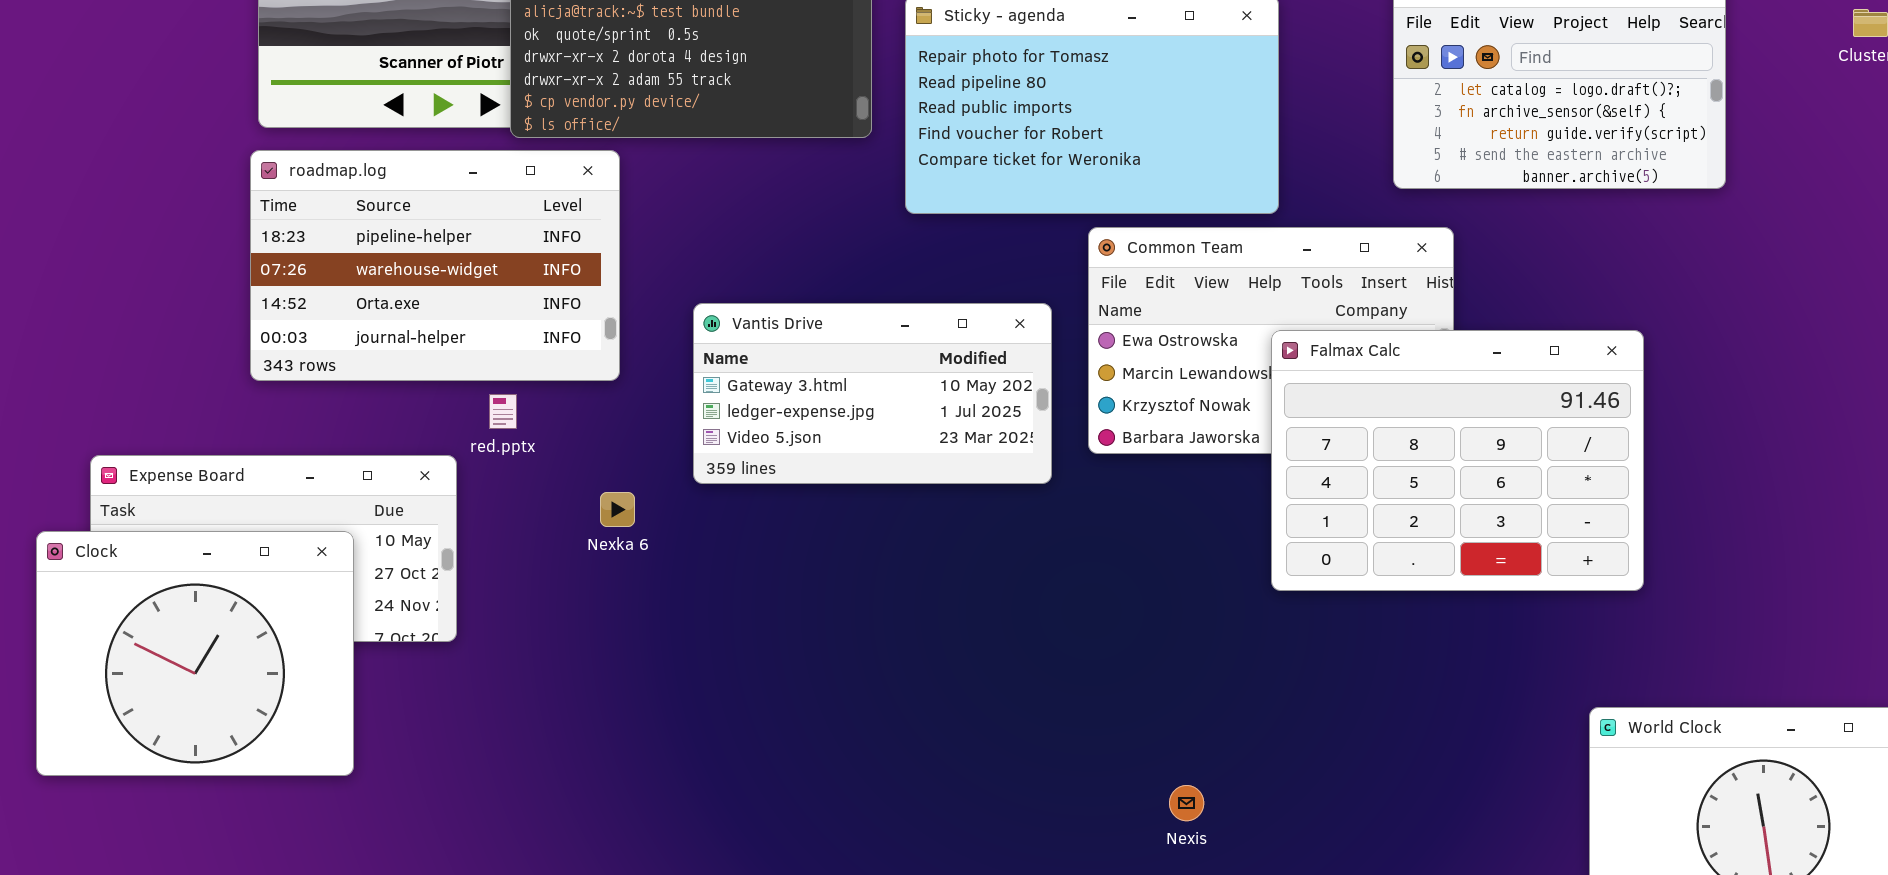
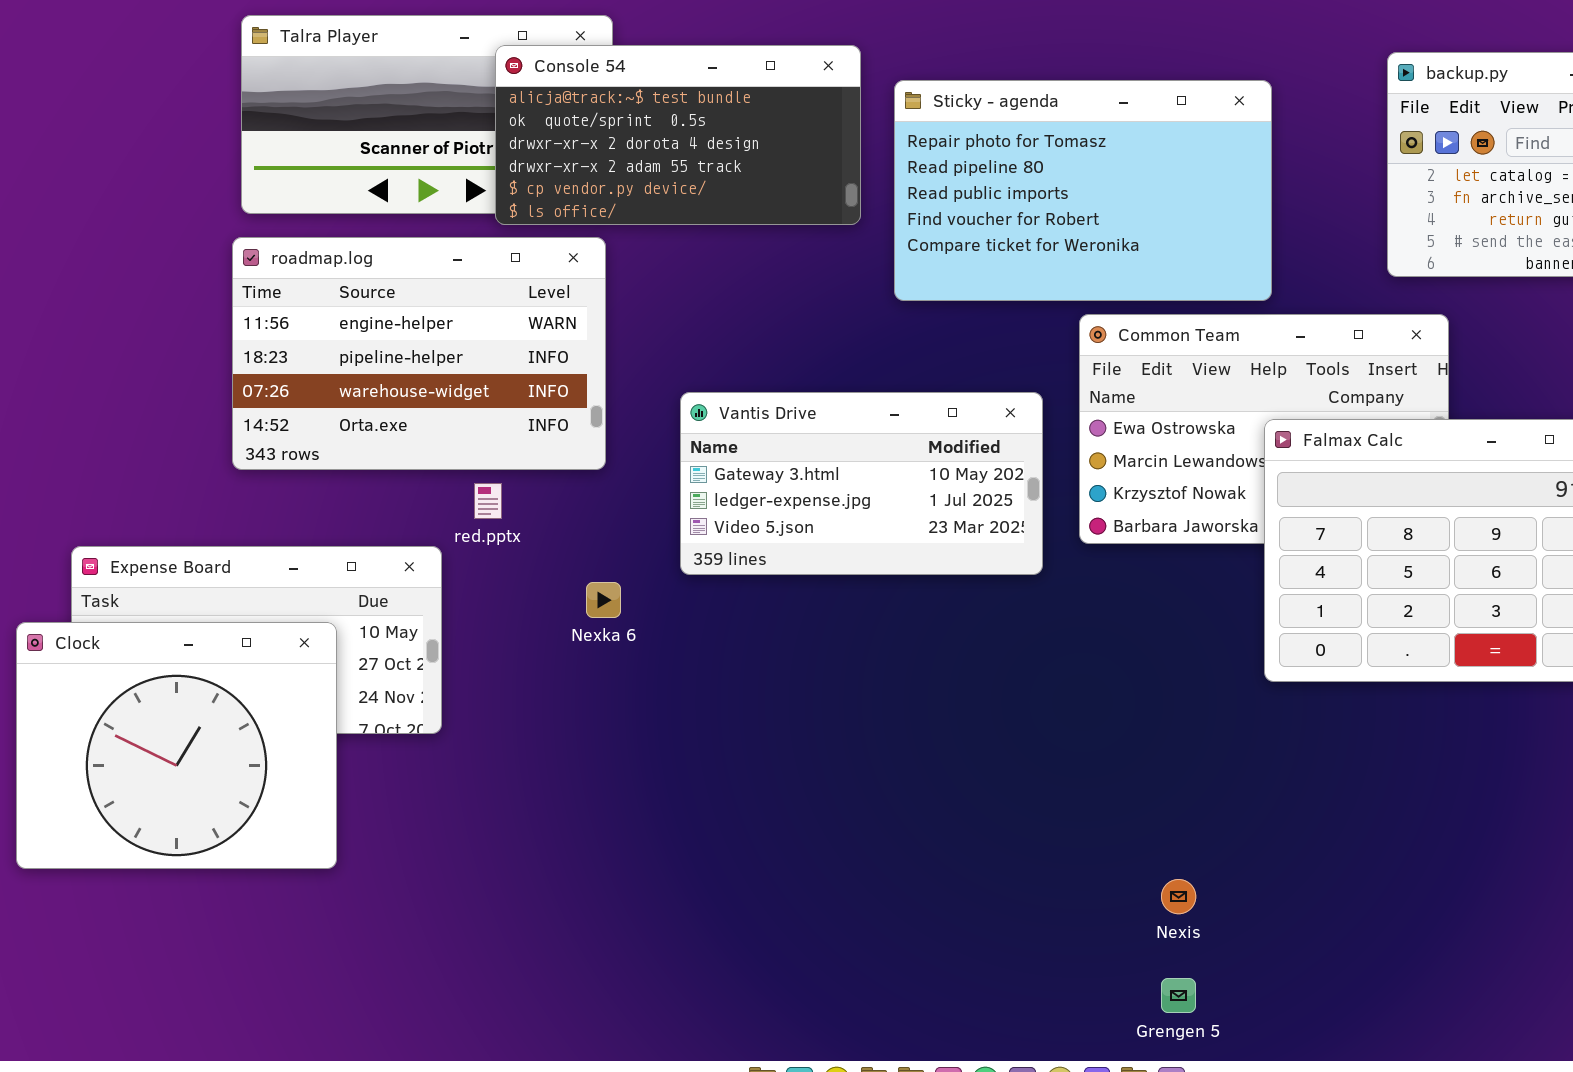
roadmap.log: [250,150,620,381] -> [232,237,606,470], scrolled up 1 row

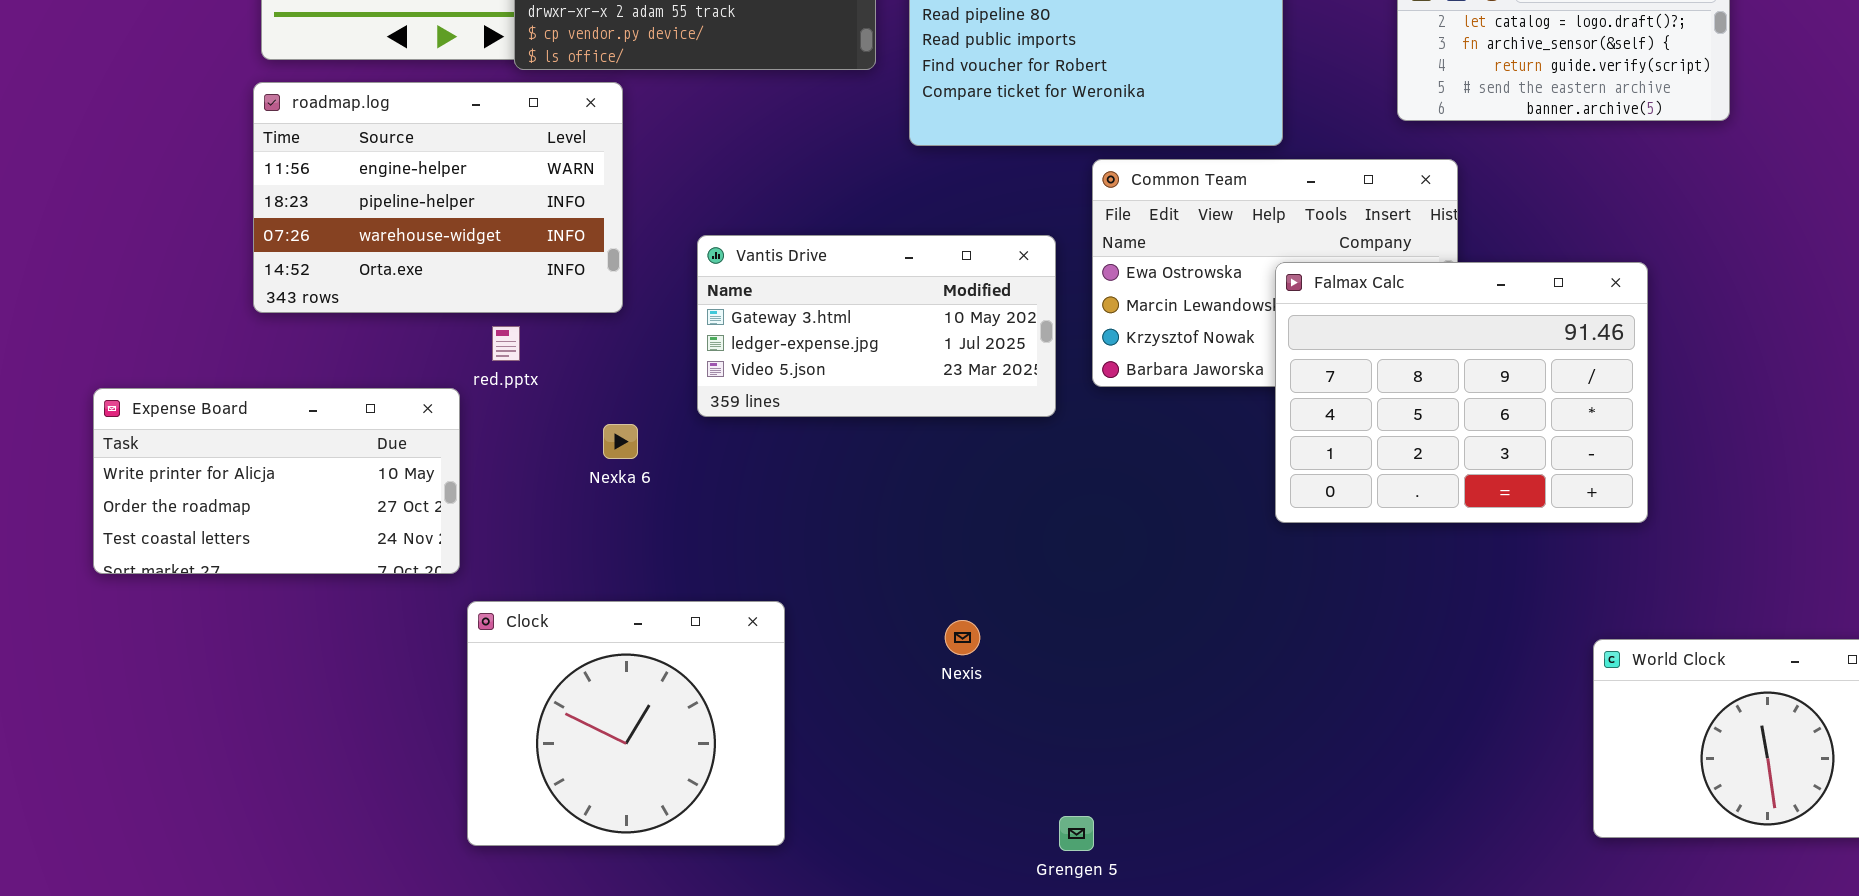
Clock: [16,622,337,869] -> [467,601,785,846], moved
Nexis: [1161,879,1196,914] -> [945,620,980,655], moved
Grengen 5: [1161,978,1196,1013] -> [1059,816,1094,851], moved

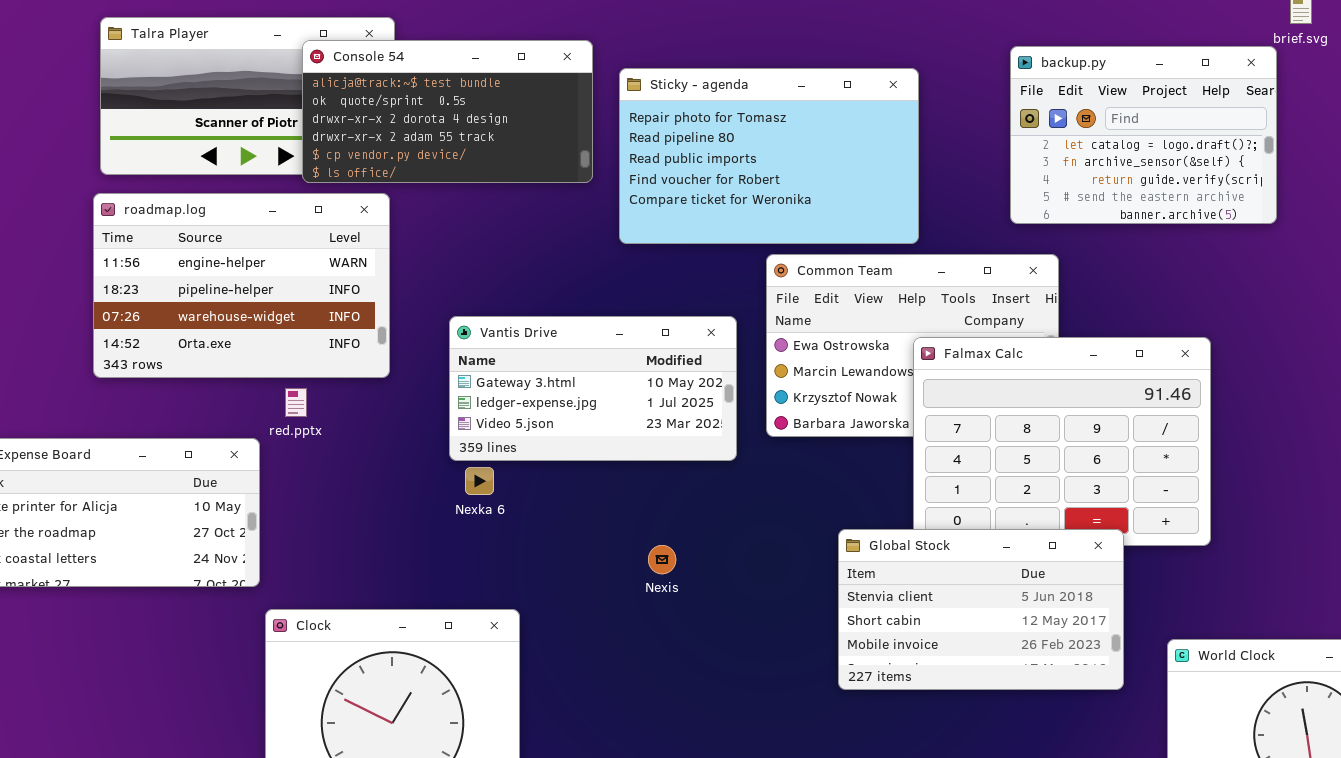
Nexka 6: [603,424,638,459] -> [465,467,494,495], moved
Global Stock: none -> [838,529,1124,690], opened
Nexis: [945,620,980,655] -> [648,545,676,574], moved

